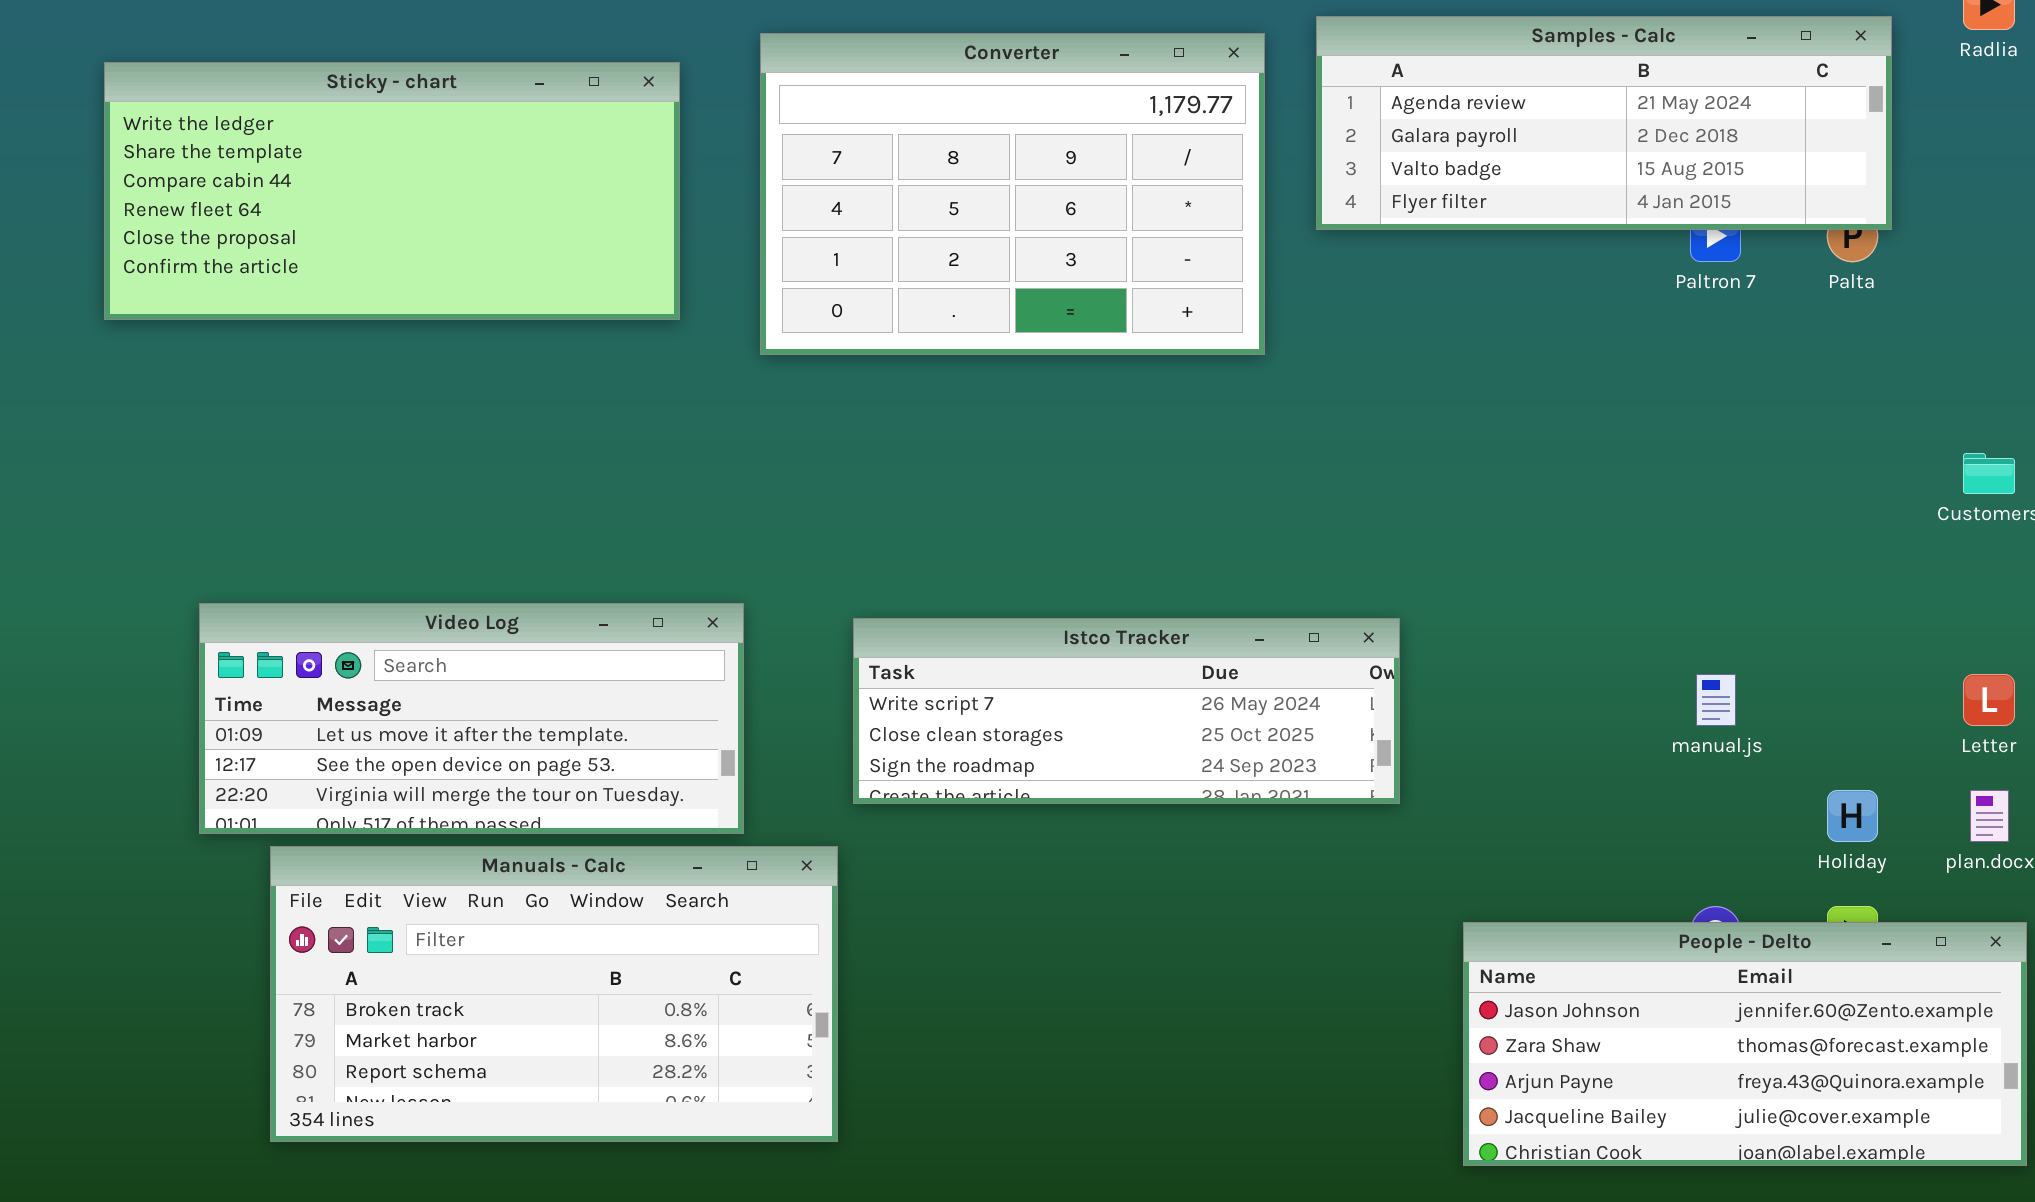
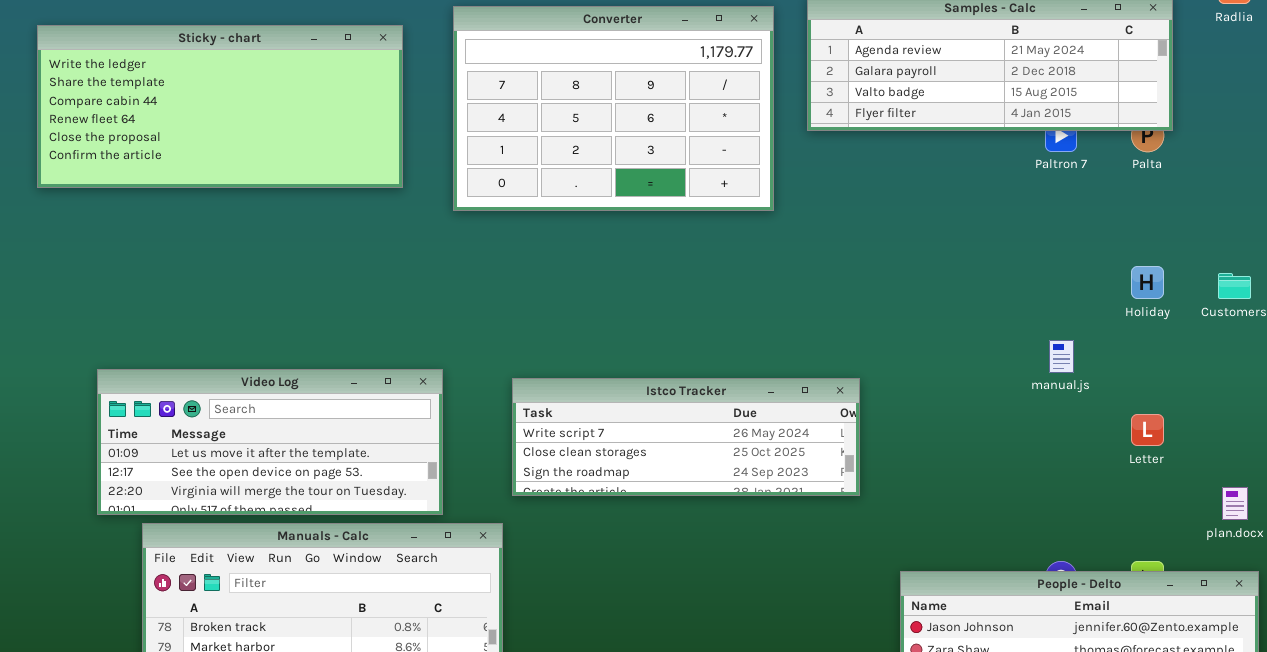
manual.js: [1696,674,1736,726] -> [1049,340,1074,373], moved
Letter: [1963,674,2015,726] -> [1131,414,1164,446], moved
Holiday: [1827,790,1878,842] -> [1131,266,1164,299], moved

